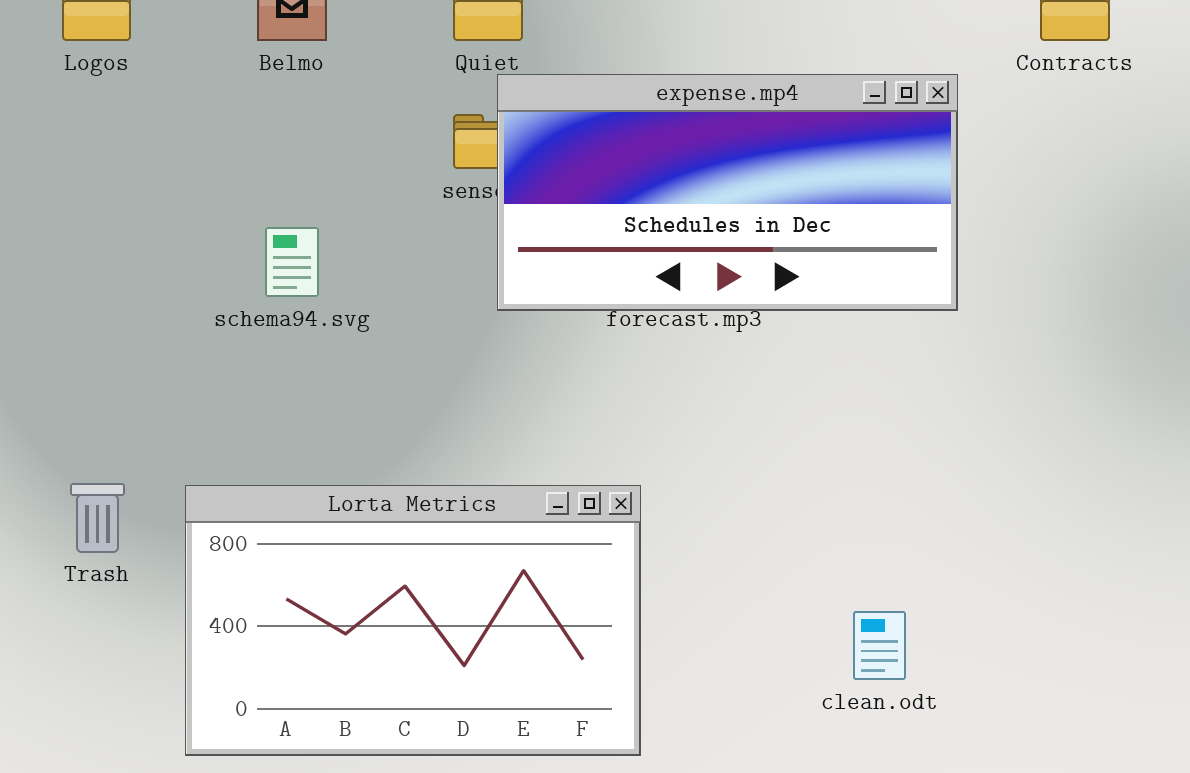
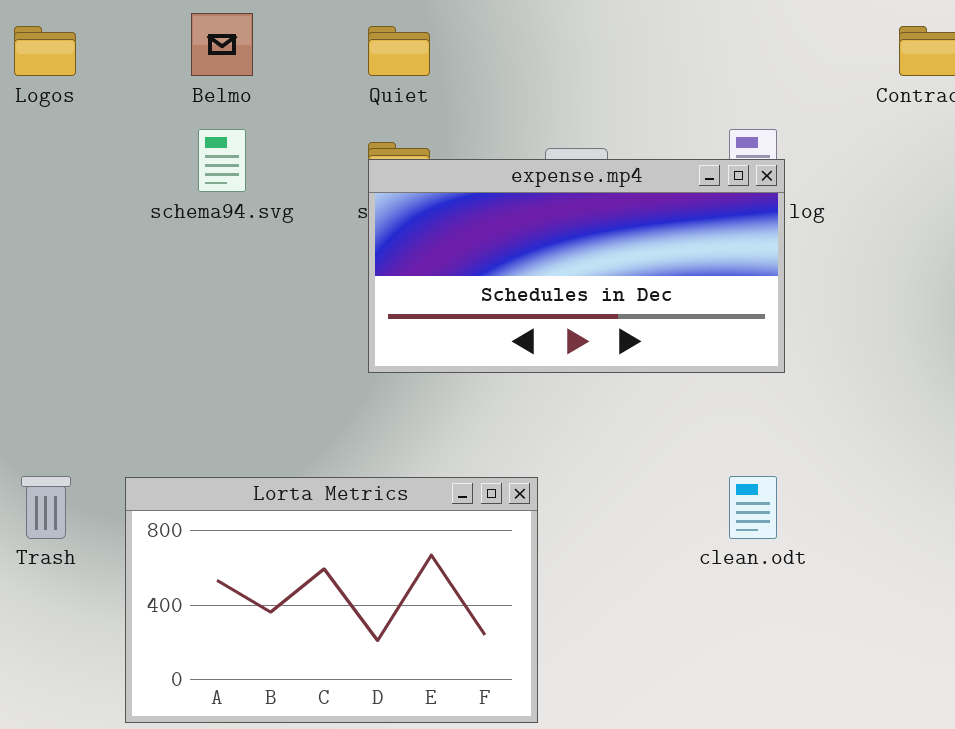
expense.mp4: [497,74,958,311] -> [368,159,785,373], moved
schema94.svg: [265,227,319,297] -> [198,129,246,192], moved
clean.odt: [853,611,906,680] -> [729,476,777,539], moved

